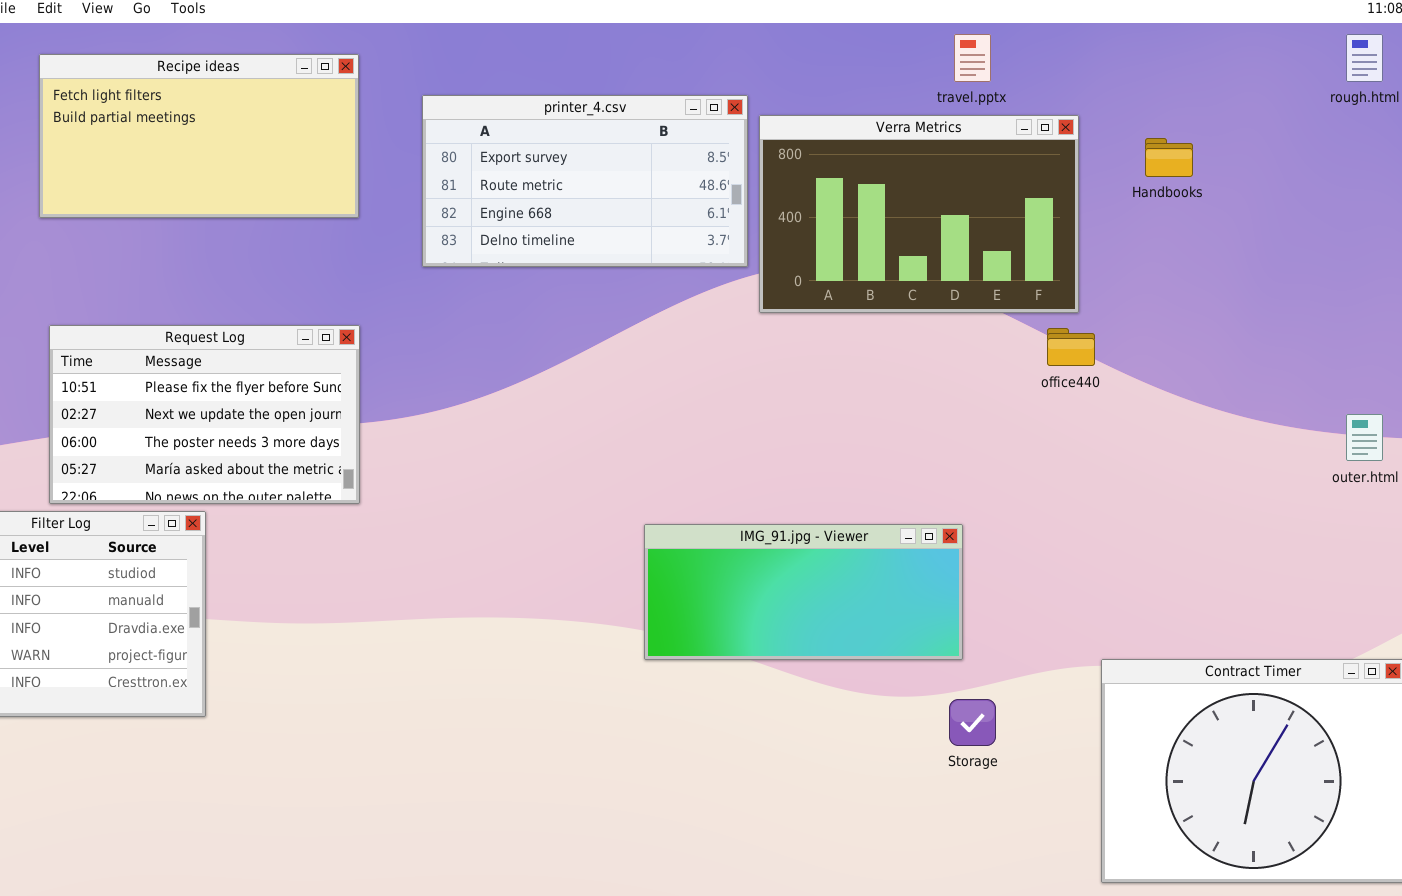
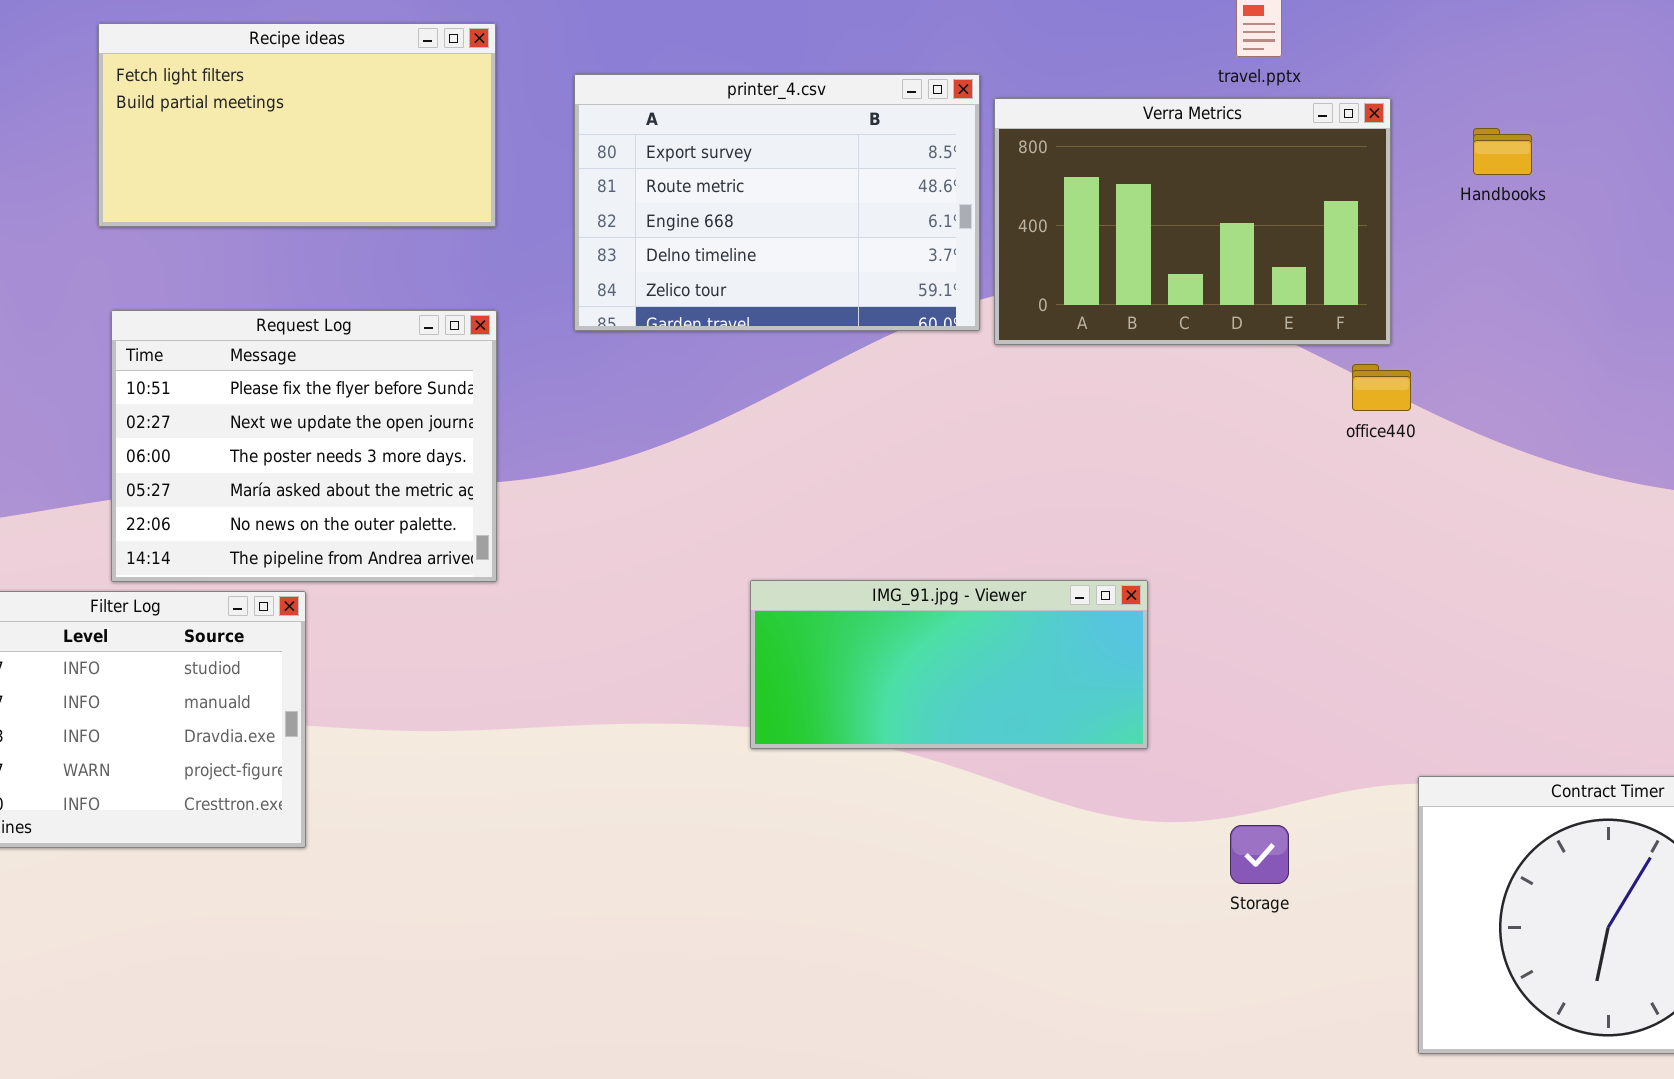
printer_4.csv: [422,95,748,267] -> [574,74,980,331], resized
Request Log: [49,325,360,504] -> [111,310,497,582], resized
IMG_91.jpg - Viewer: [644,524,963,660] -> [750,580,1148,749], moved

